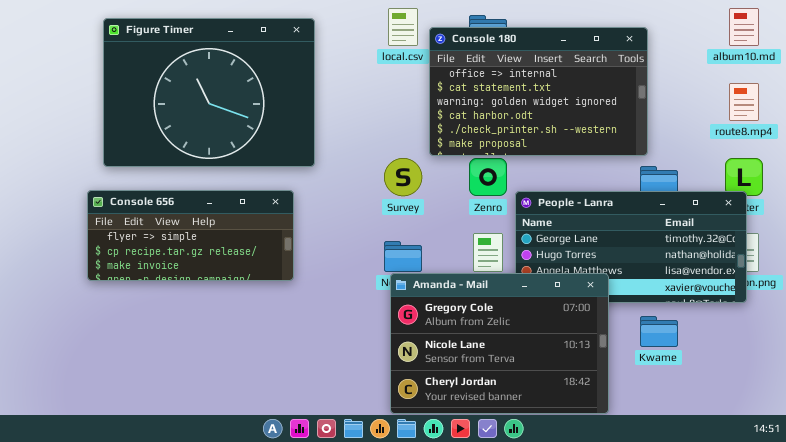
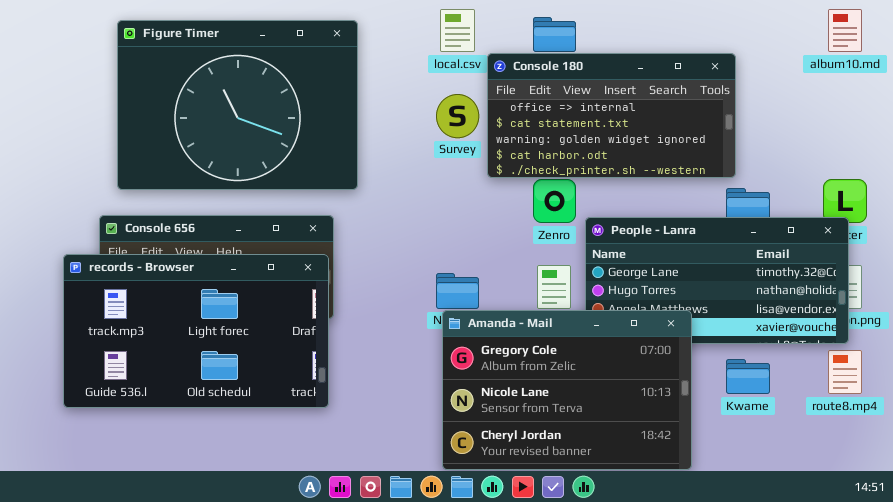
Console 180: [429,27,648,156] -> [487,53,736,178], resized
route8.mp4: [729,83,759,121] -> [828,350,862,394], moved
Survey: [384,158,422,196] -> [436,94,479,138], moved
records - Browser: none -> [63,254,329,408], opened

